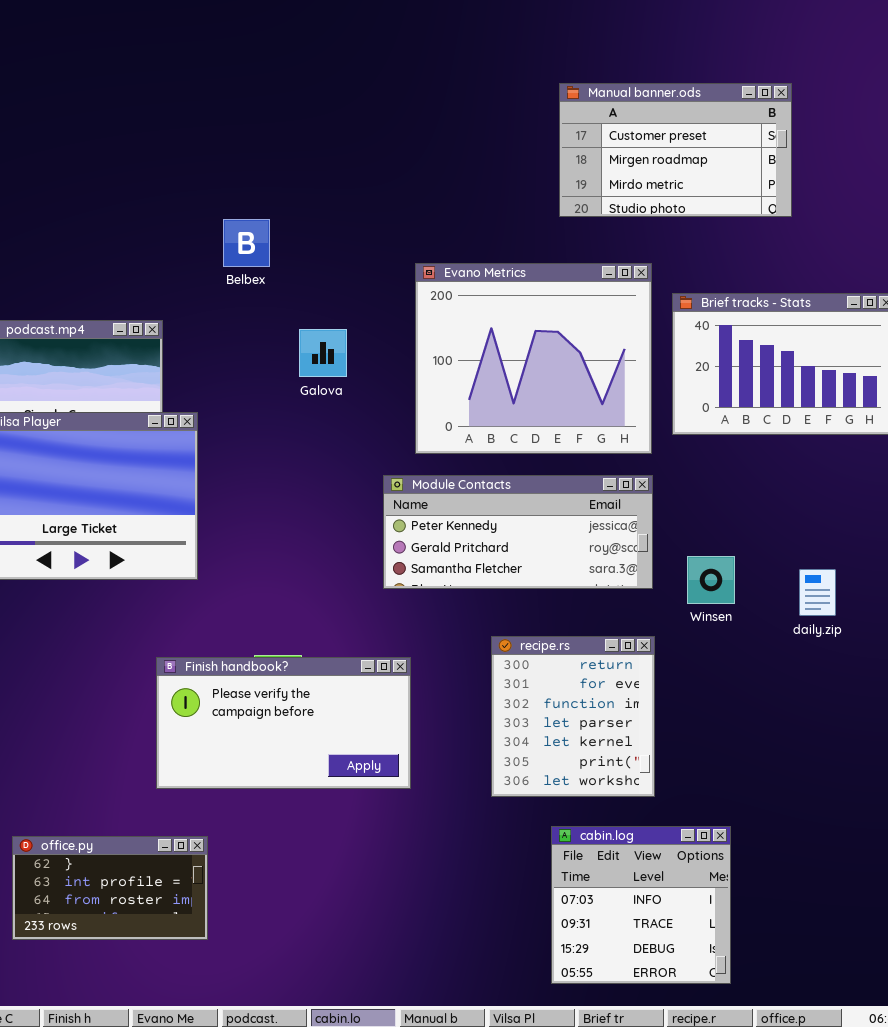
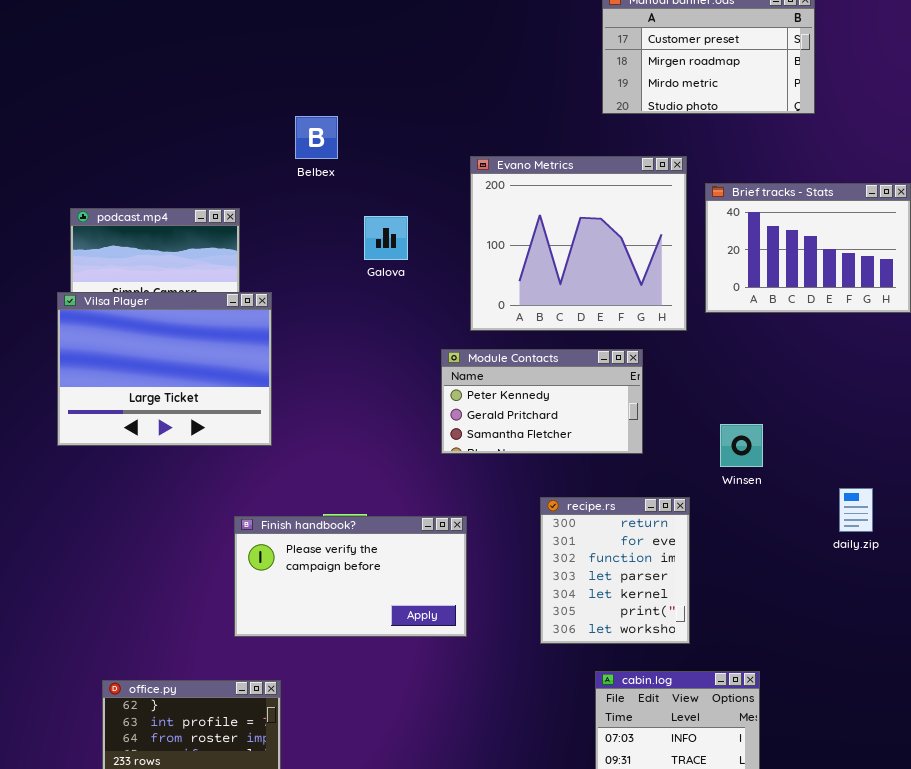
Module Contacts: [383,475,653,589] -> [441,349,643,454], resized
daily.zip: [799,569,836,616] -> [839,488,873,532], moved

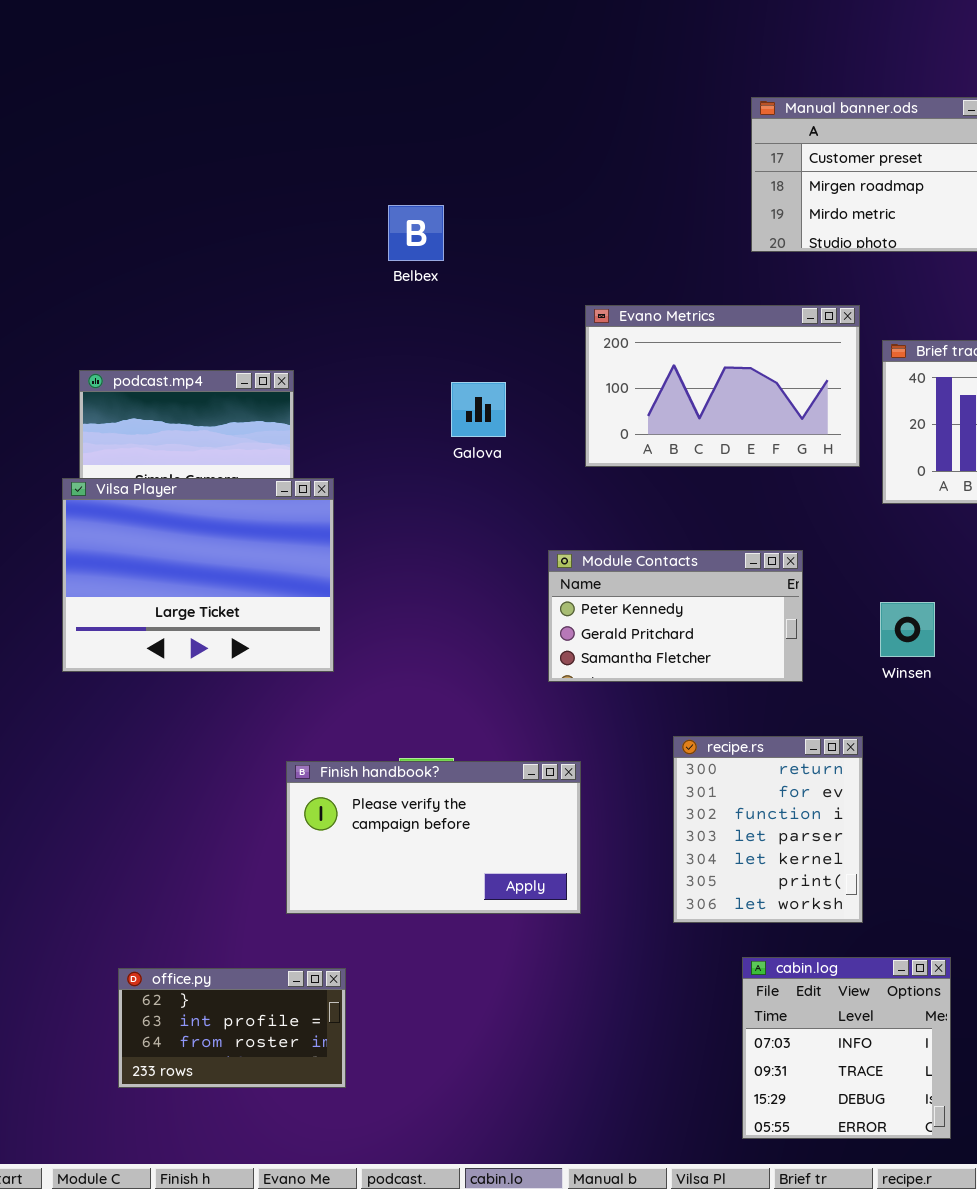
Belbex: [295,116,338,159] -> [388,205,444,261], moved
Evano Metrics: [470,156,687,331] -> [585,305,860,467], resized
Winsen: [720,424,763,467] -> [880,602,935,657], moved

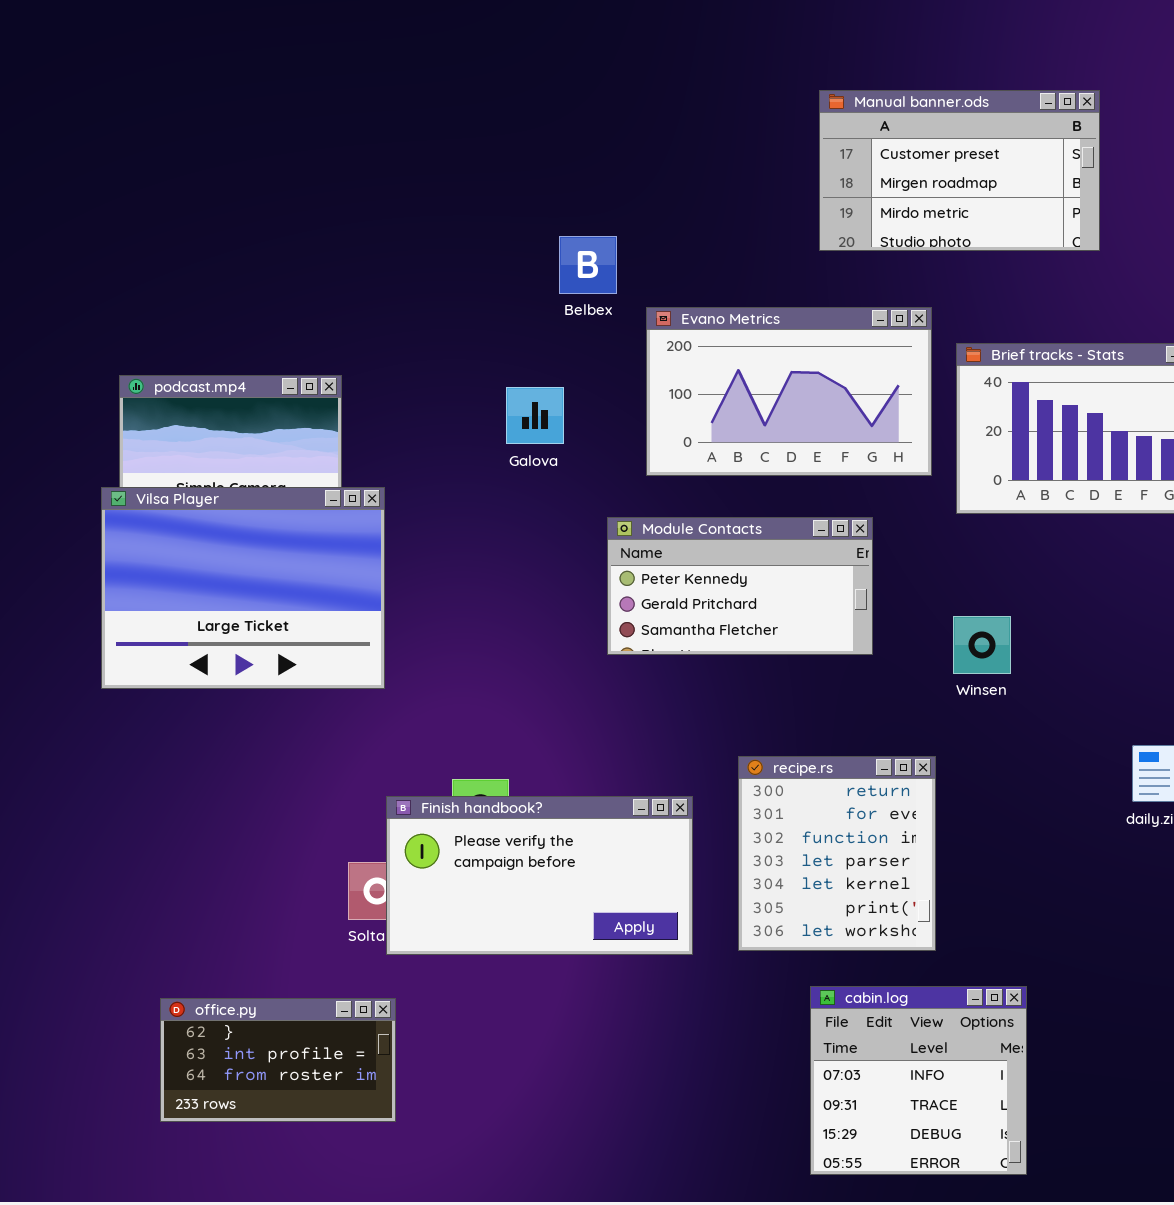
Belbex: [388,205,444,261] -> [559,236,617,294], moved
Module Contacts: [548,550,803,682] -> [607,517,873,655], moved
Finish handbook?: [286,761,581,914] -> [386,796,693,955], moved

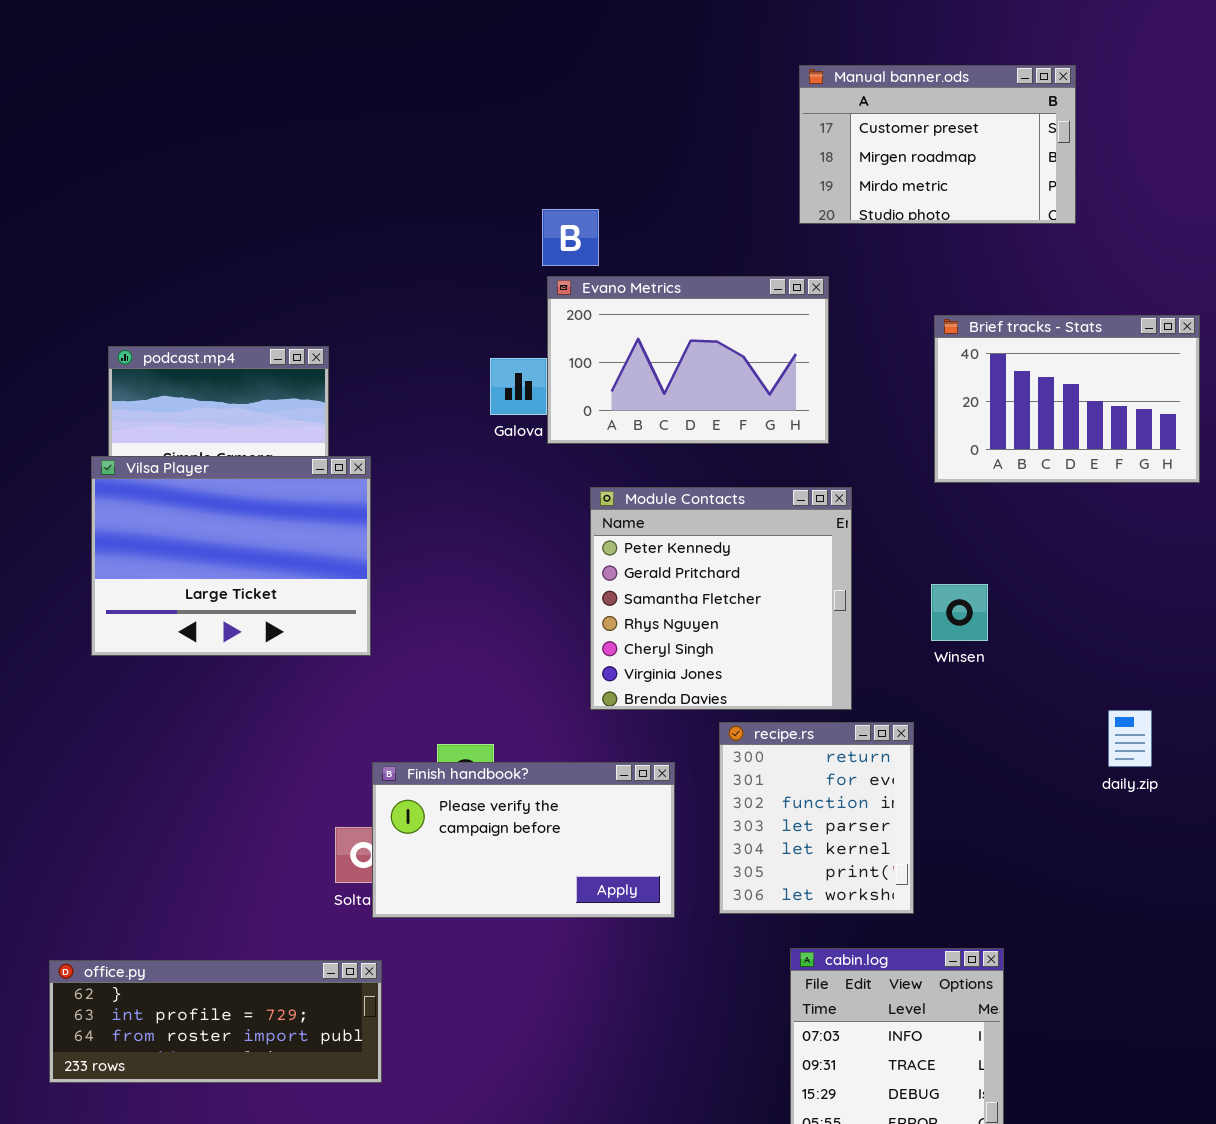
Evano Metrics: [646,307,932,476] -> [547,276,829,444], moved
Module Contacts: [607,517,873,655] -> [590,487,852,710], resized
office.py: [160,998,396,1122] -> [49,960,382,1083], resized

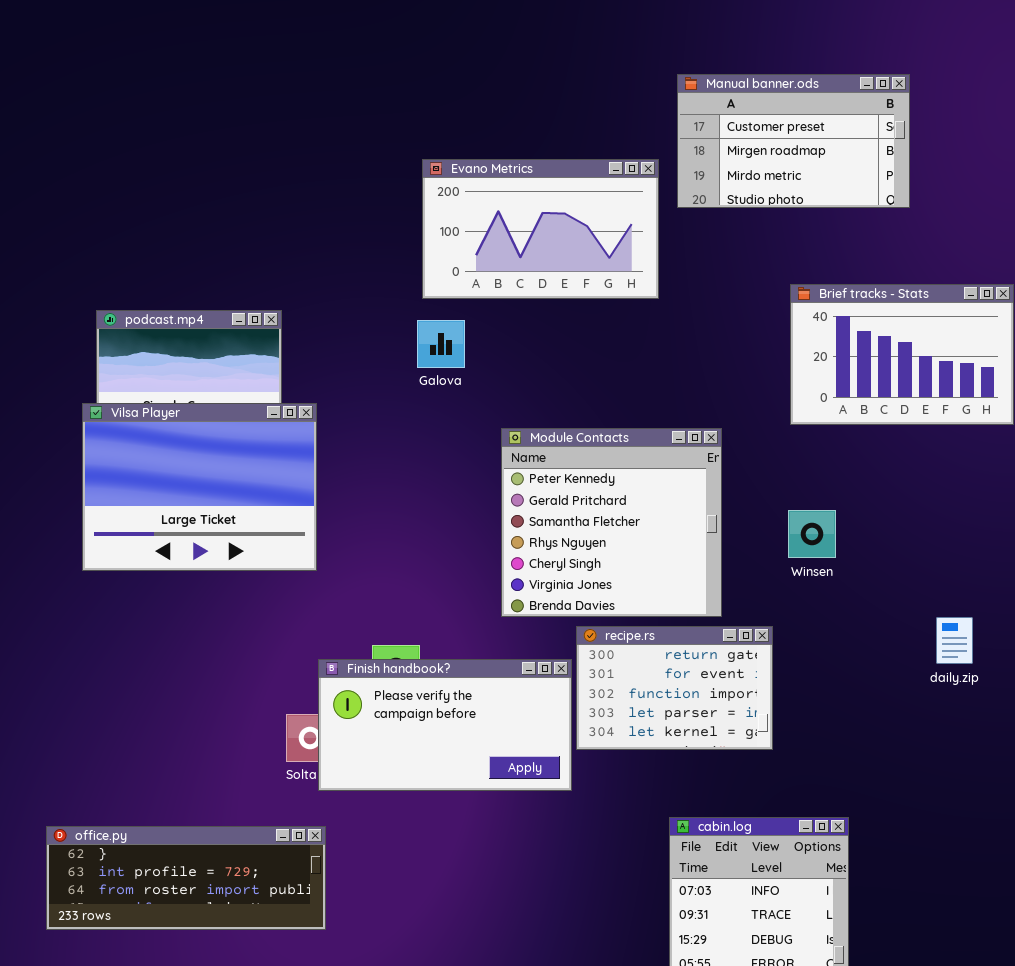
Evano Metrics: [547,276,829,444] -> [422,159,659,299], moved
recipe.rs: [719,722,914,914] -> [576,626,773,750], resized

